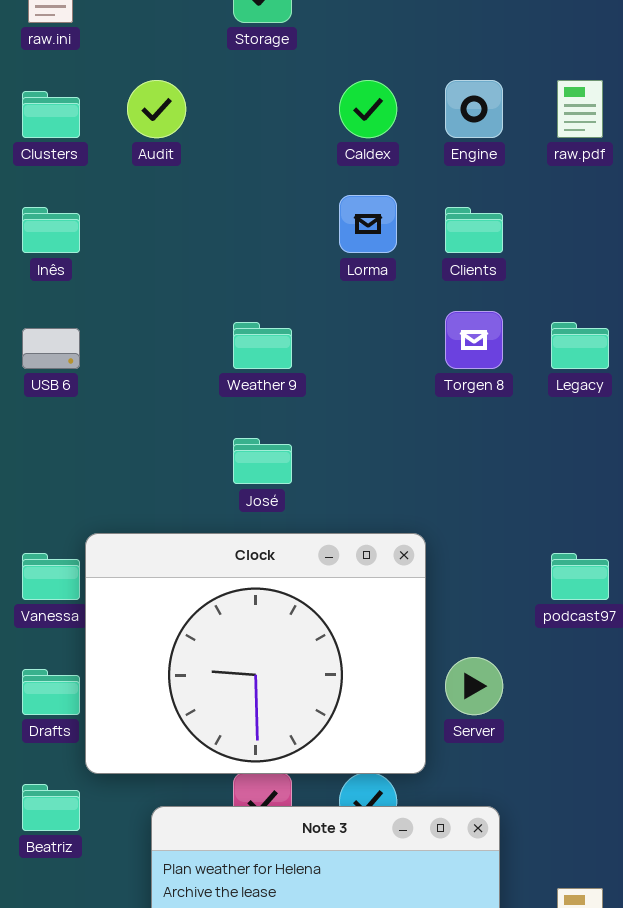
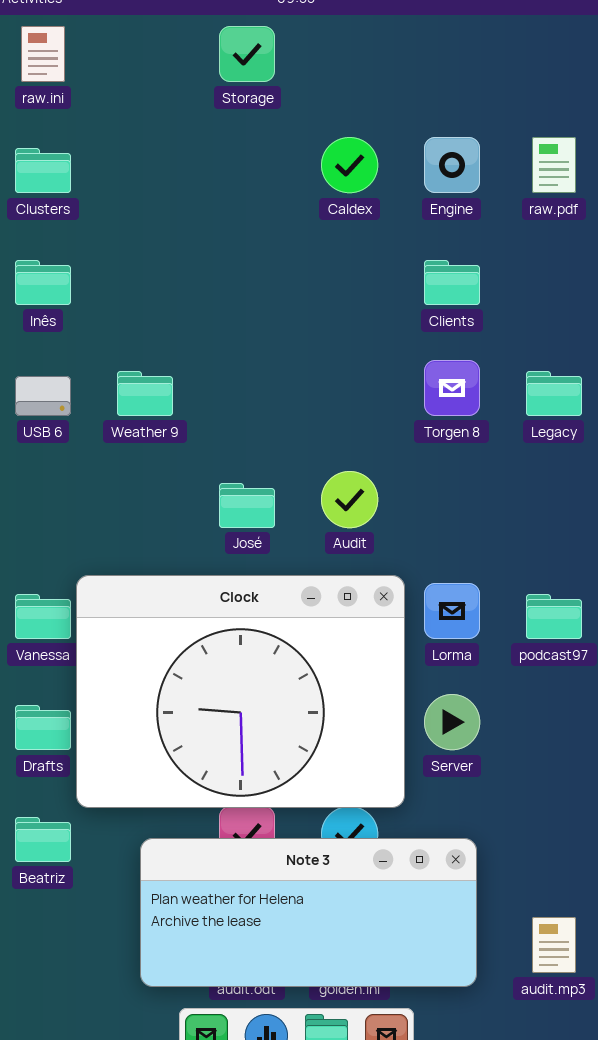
Audit: [127,80,186,138] -> [321,471,378,528], moved
Lorma: [339,195,397,253] -> [424,583,480,639], moved
Weather 9: [233,322,292,369] -> [117,371,173,416], moved

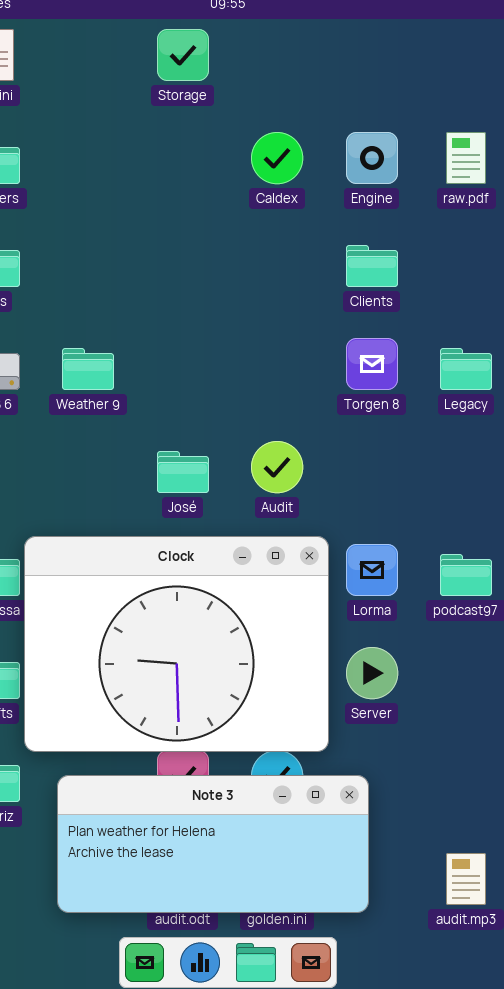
Note 3: [140,838,477,987] -> [57,775,369,913], moved

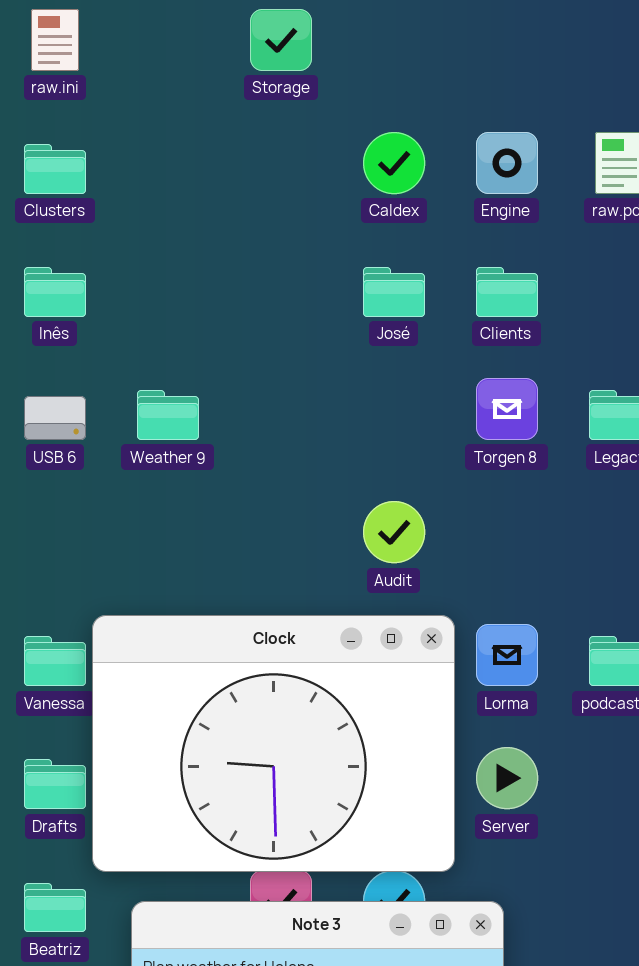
José: [157,451,209,493] -> [363,267,425,317], moved

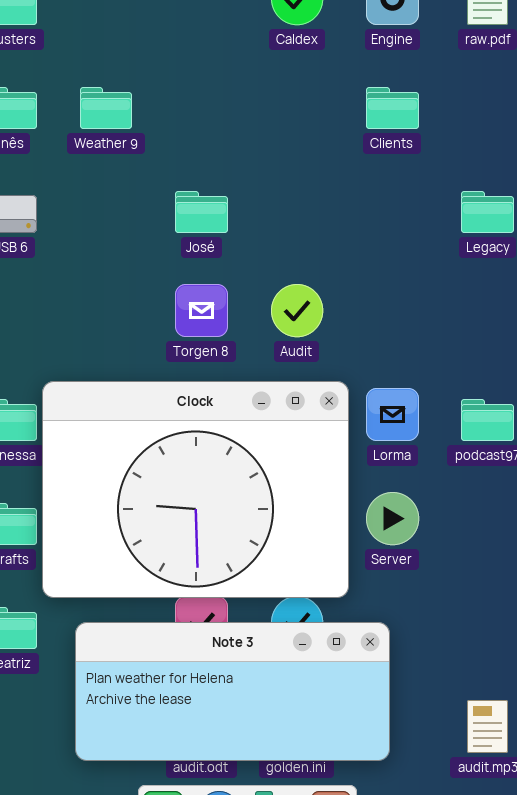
José: [363,267,425,317] -> [175,191,228,233], moved
Torgen 8: [476,378,538,440] -> [175,284,228,337], moved
Weather 9: [137,390,199,440] -> [80,87,132,129], moved

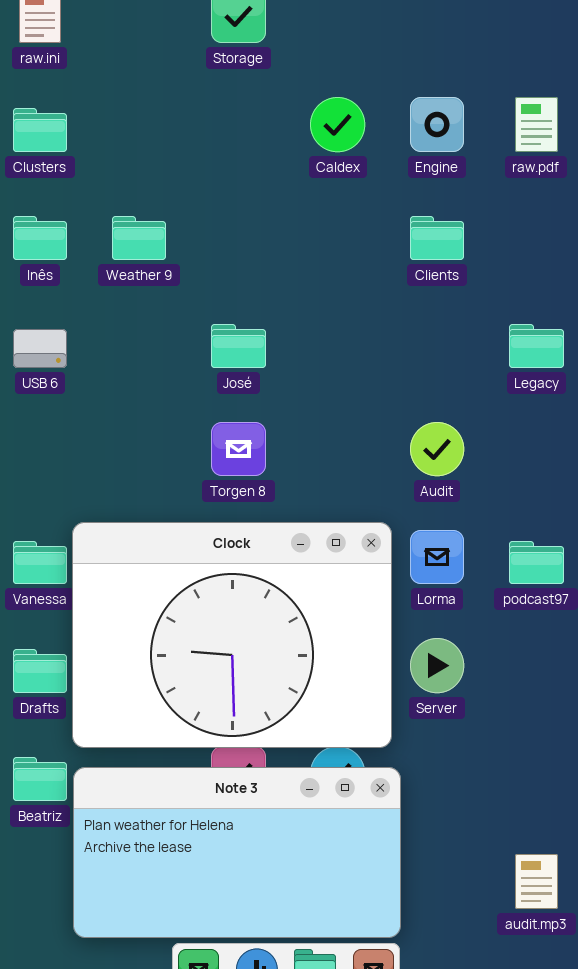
Audit: [271,284,323,337] -> [410,422,464,476], moved
Note 3: [75,622,390,761] -> [73,767,401,938], moved, resized

